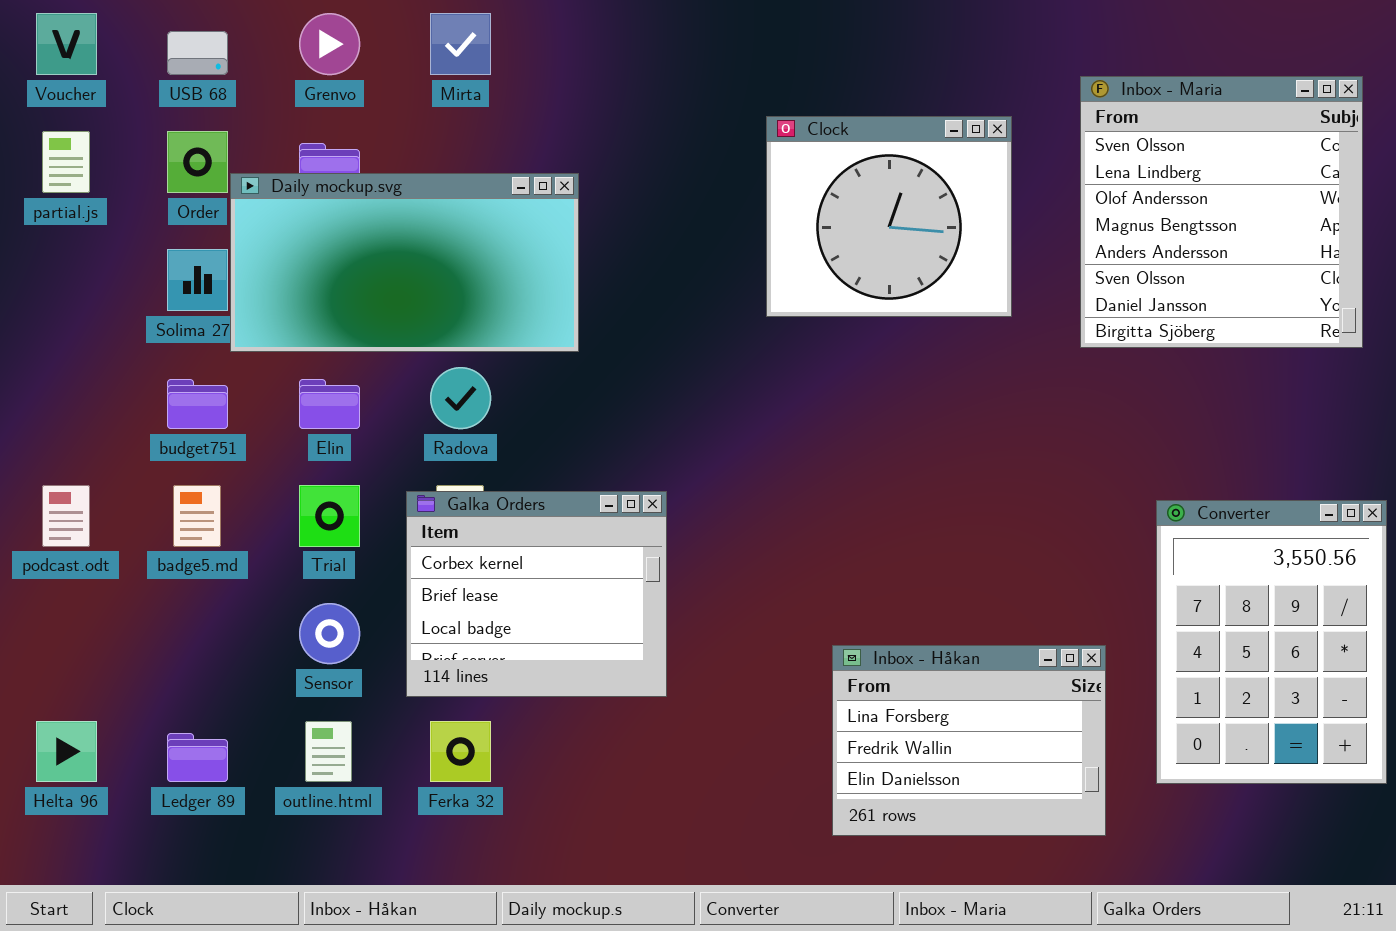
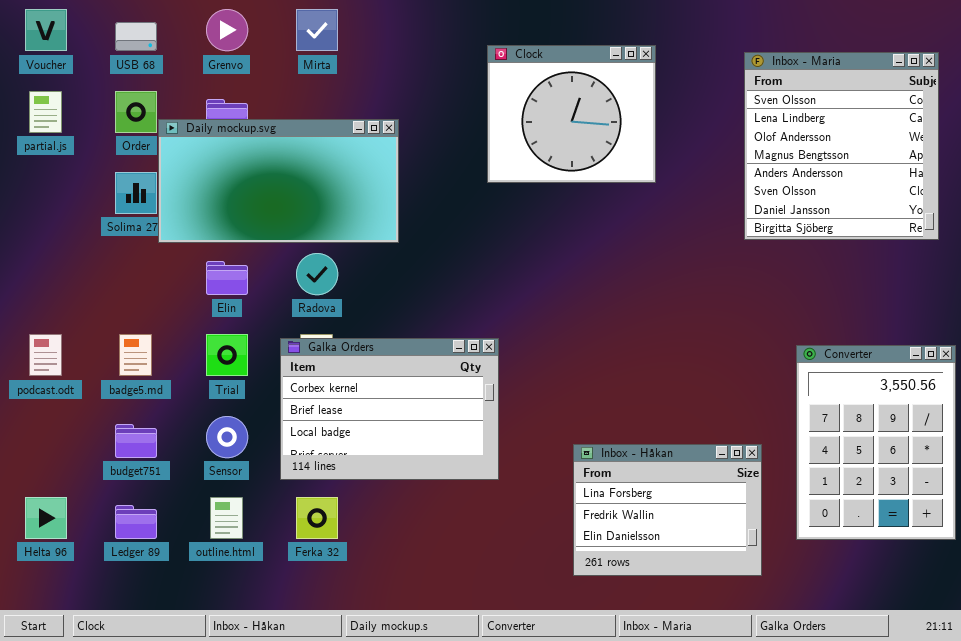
Clock: [766,116,1012,317] -> [487,45,656,183], moved
budget751: [167,379,228,429] -> [115,424,157,458], moved
Galka Orders: [406,491,667,697] -> [280,338,499,480], resized

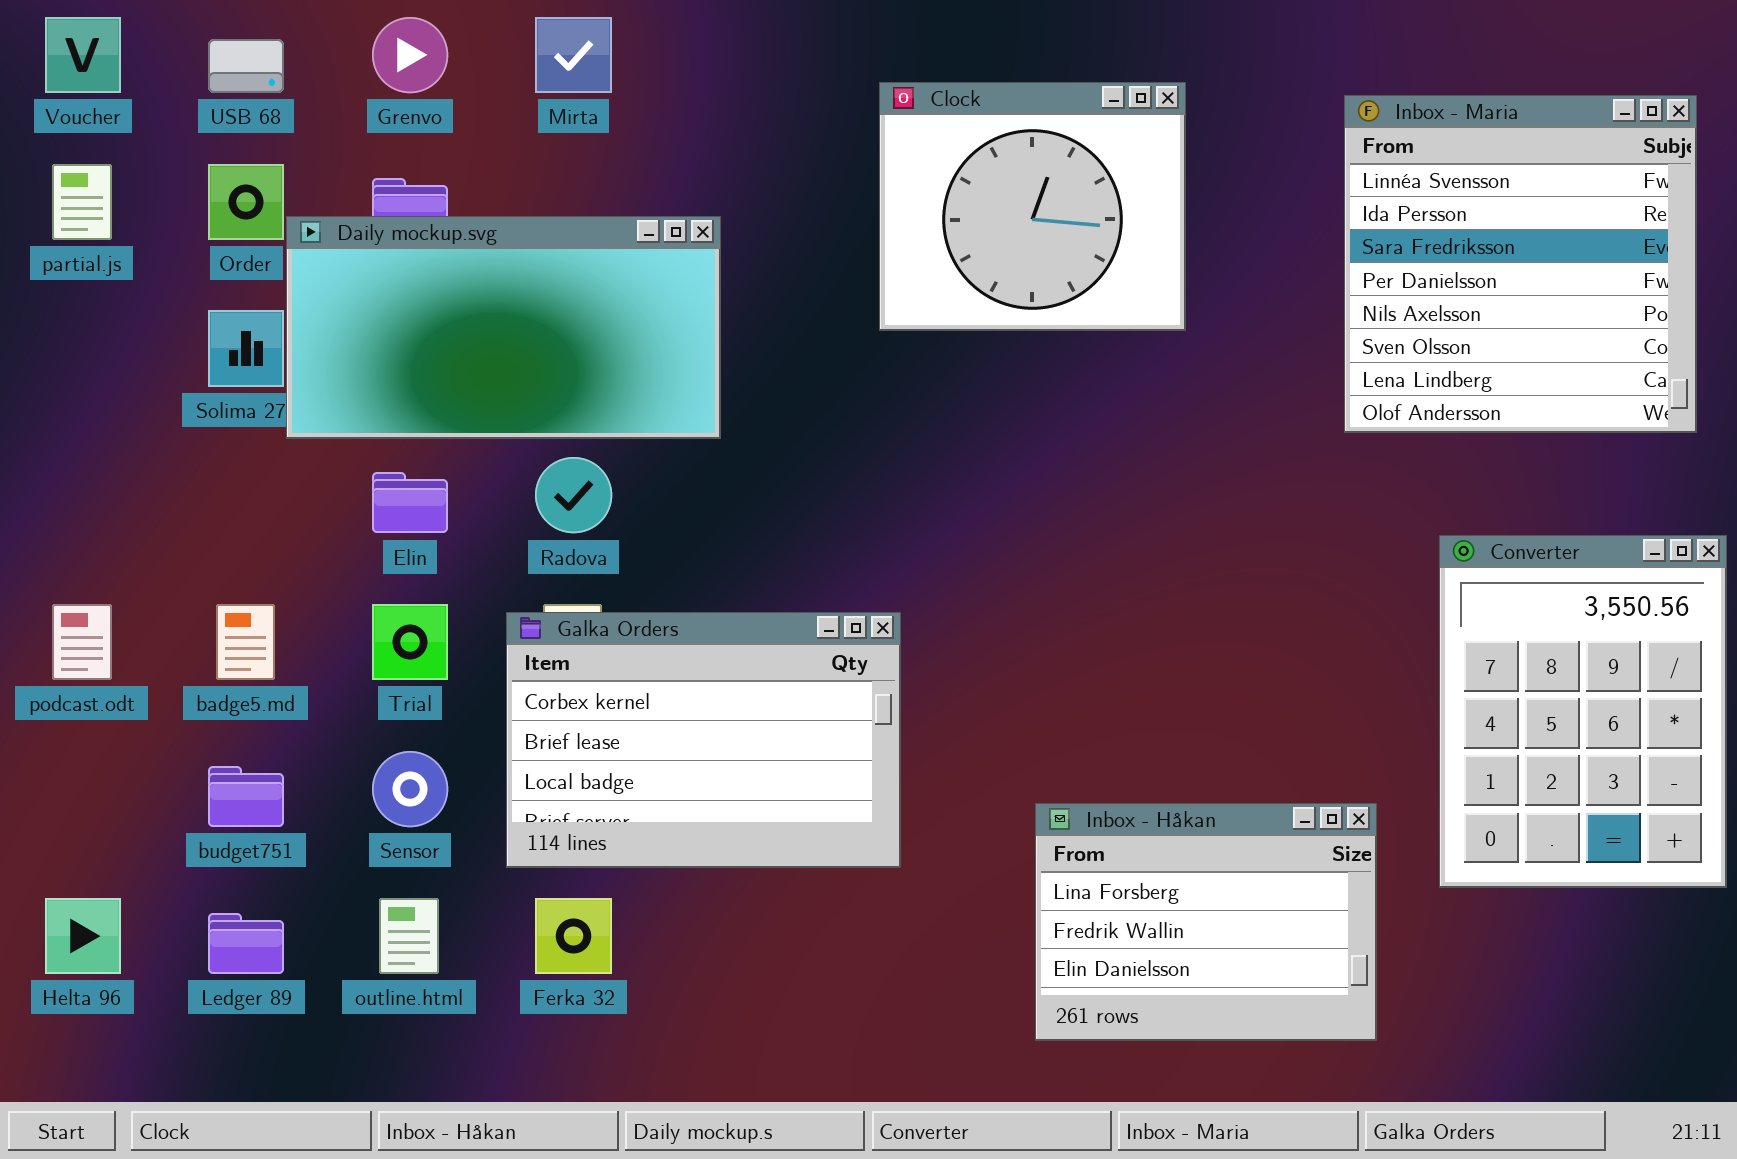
Inbox - Maria: [744,52,939,240] -> [1344,95,1697,433], scrolled up 5 rows
Converter: [796,345,956,540] -> [1439,535,1727,888], moved

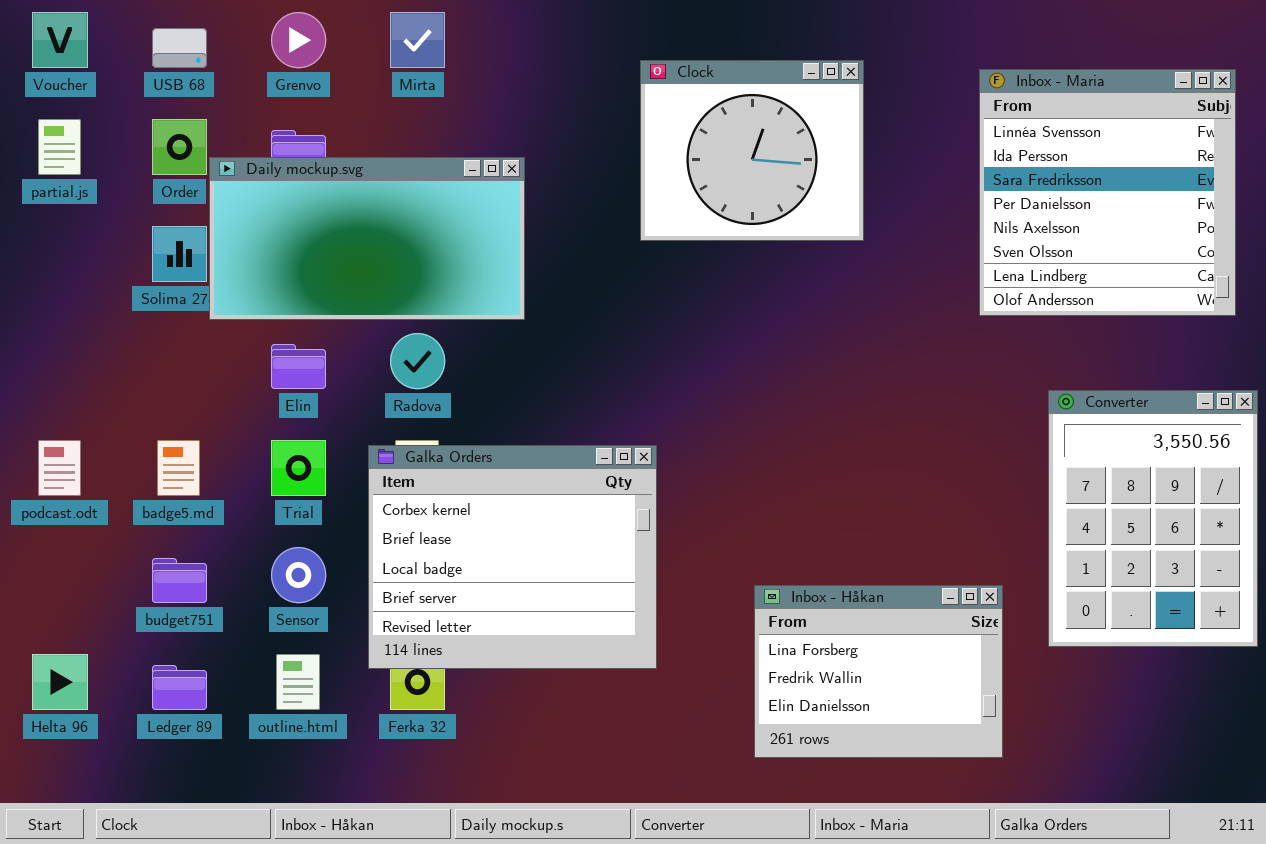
Galka Orders: [506,612,901,868] -> [368,445,657,669], resized

